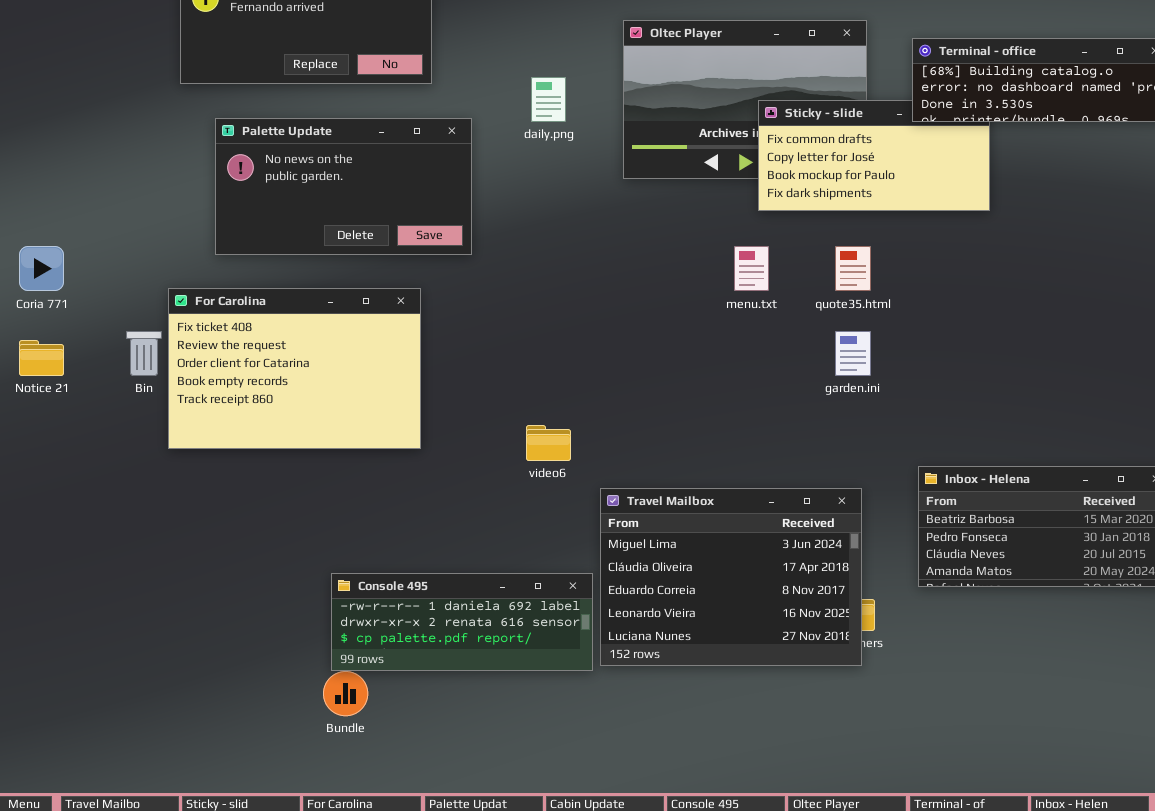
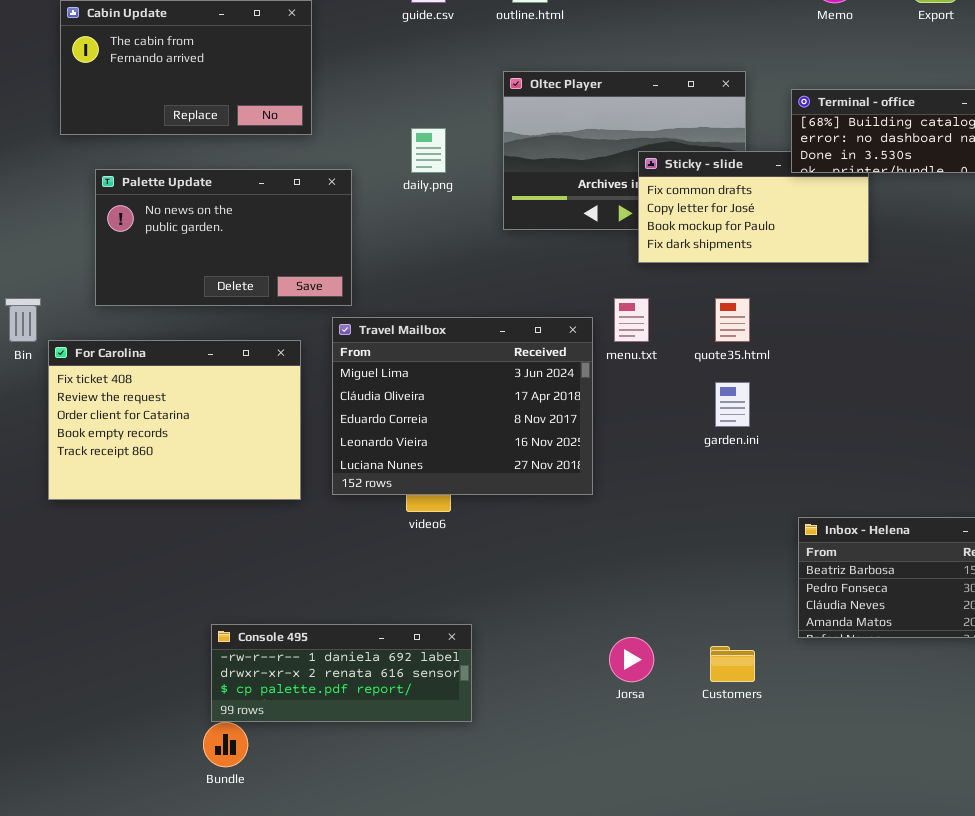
Bin: [126,331,162,376] -> [5,298,41,342], moved
Travel Mailbox: [600,488,862,666] -> [332,317,593,495], moved

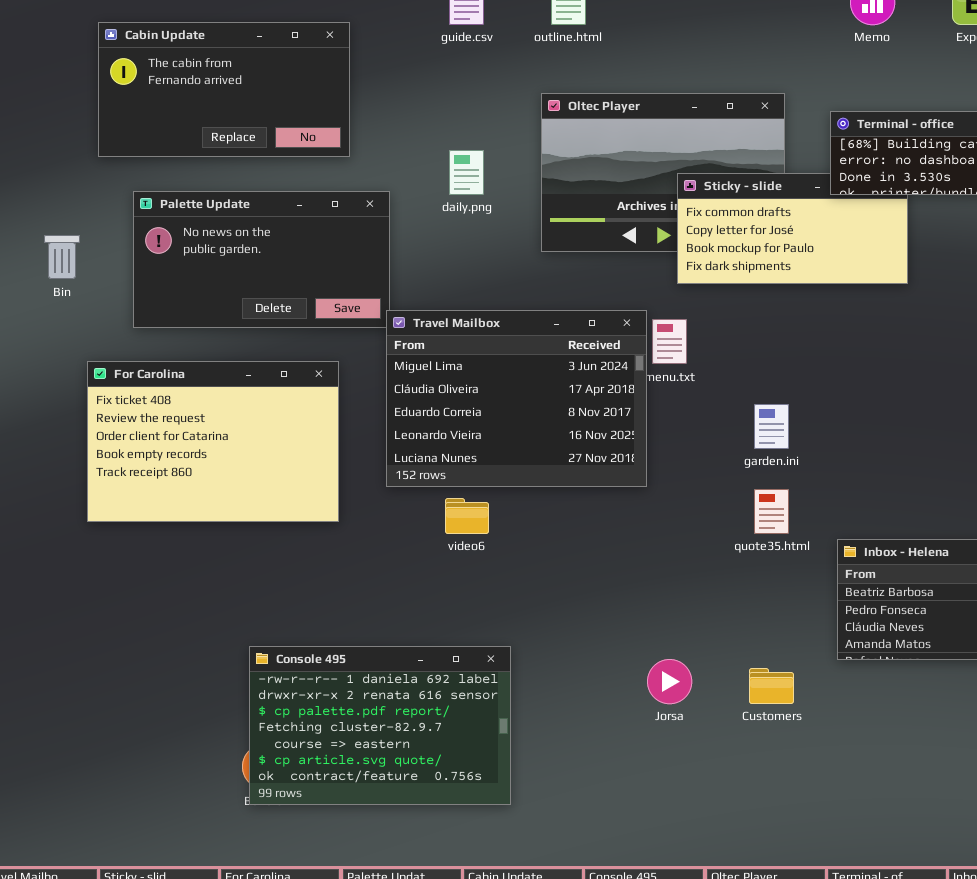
Bin: [5,298,41,342] -> [44,235,80,279], moved
quote35.html: [715,298,750,342] -> [754,489,789,534], moved
Travel Mailbox: [332,317,593,495] -> [386,310,647,487], moved
Console 495: [211,624,472,722] -> [249,646,511,805], resized

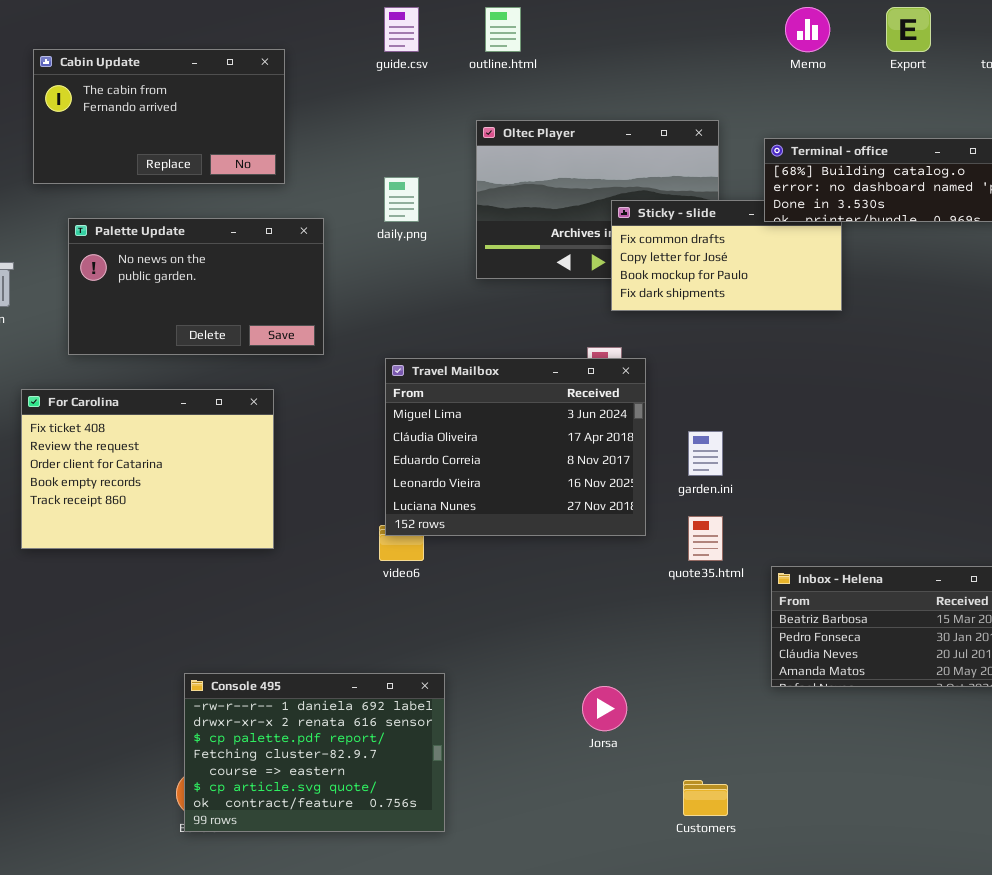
Travel Mailbox: [386,310,647,487] -> [385,358,646,536], moved
Customers: [749,668,794,704] -> [683,780,728,816], moved

